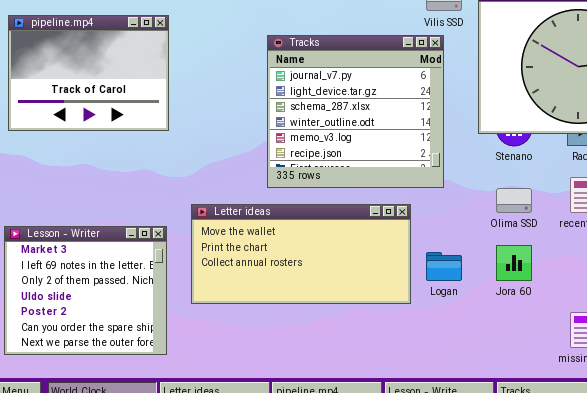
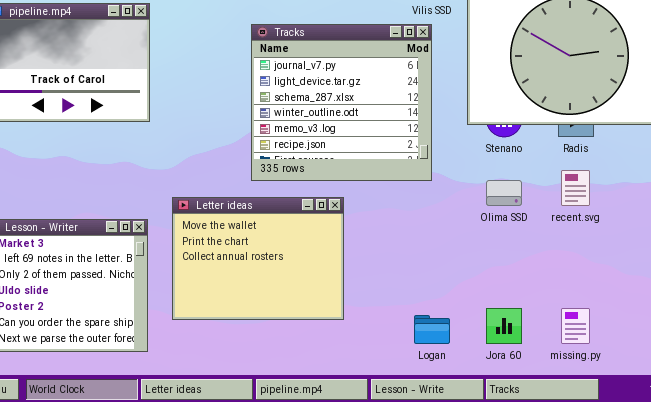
Letter ideas: [191,204,411,304] -> [172,197,344,320], resized
Jora 60: [496,245,532,281] -> [486,308,522,344], moved
Logan: [426,252,462,281] -> [414,315,450,344], moved

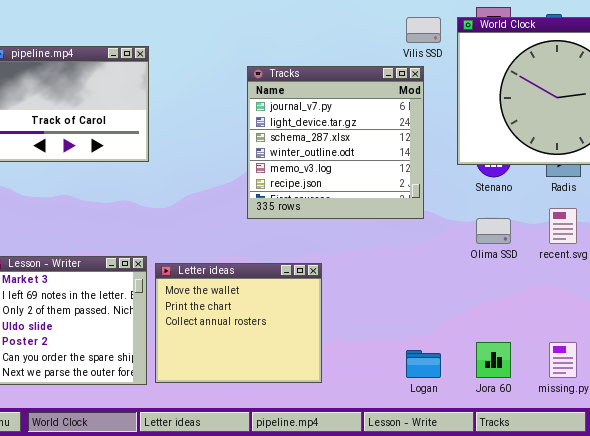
Letter ideas: [172,197,344,320] -> [155,263,322,383], moved

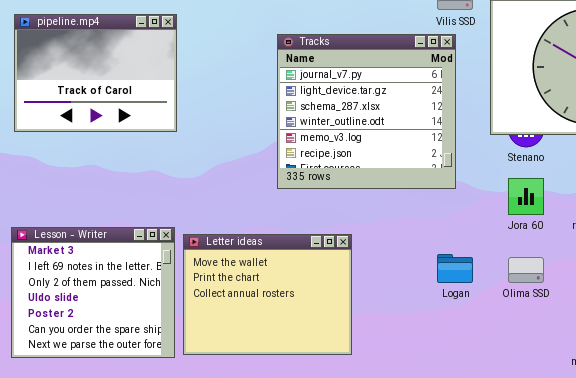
Olima SSD: [476,218,511,244] -> [508,257,544,283], moved
Jora 60: [476,342,511,378] -> [508,178,544,215], moved
Logan: [406,350,441,378] -> [437,254,473,283], moved

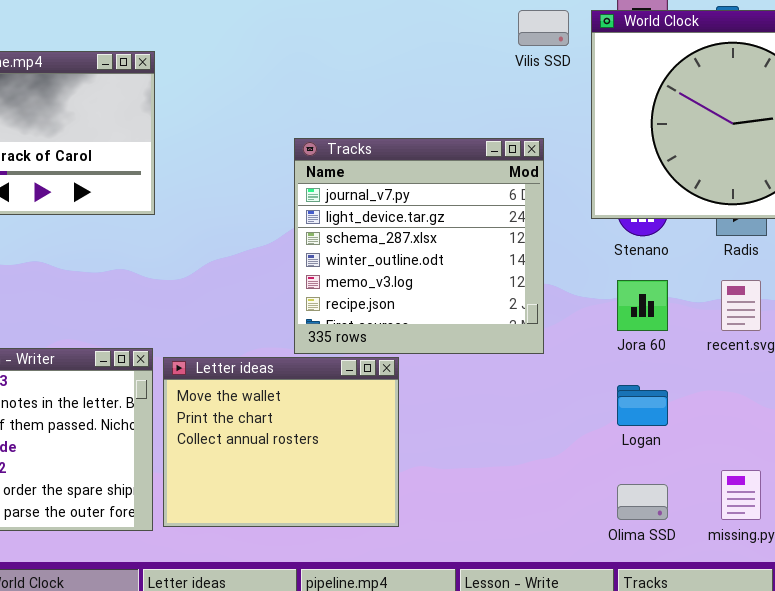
Tracks: [277,34,456,189] -> [294,138,544,354], moved
Logan: [437,254,473,283] -> [617,385,668,426], moved
Olima SSD: [508,257,544,283] -> [617,484,668,520], moved

